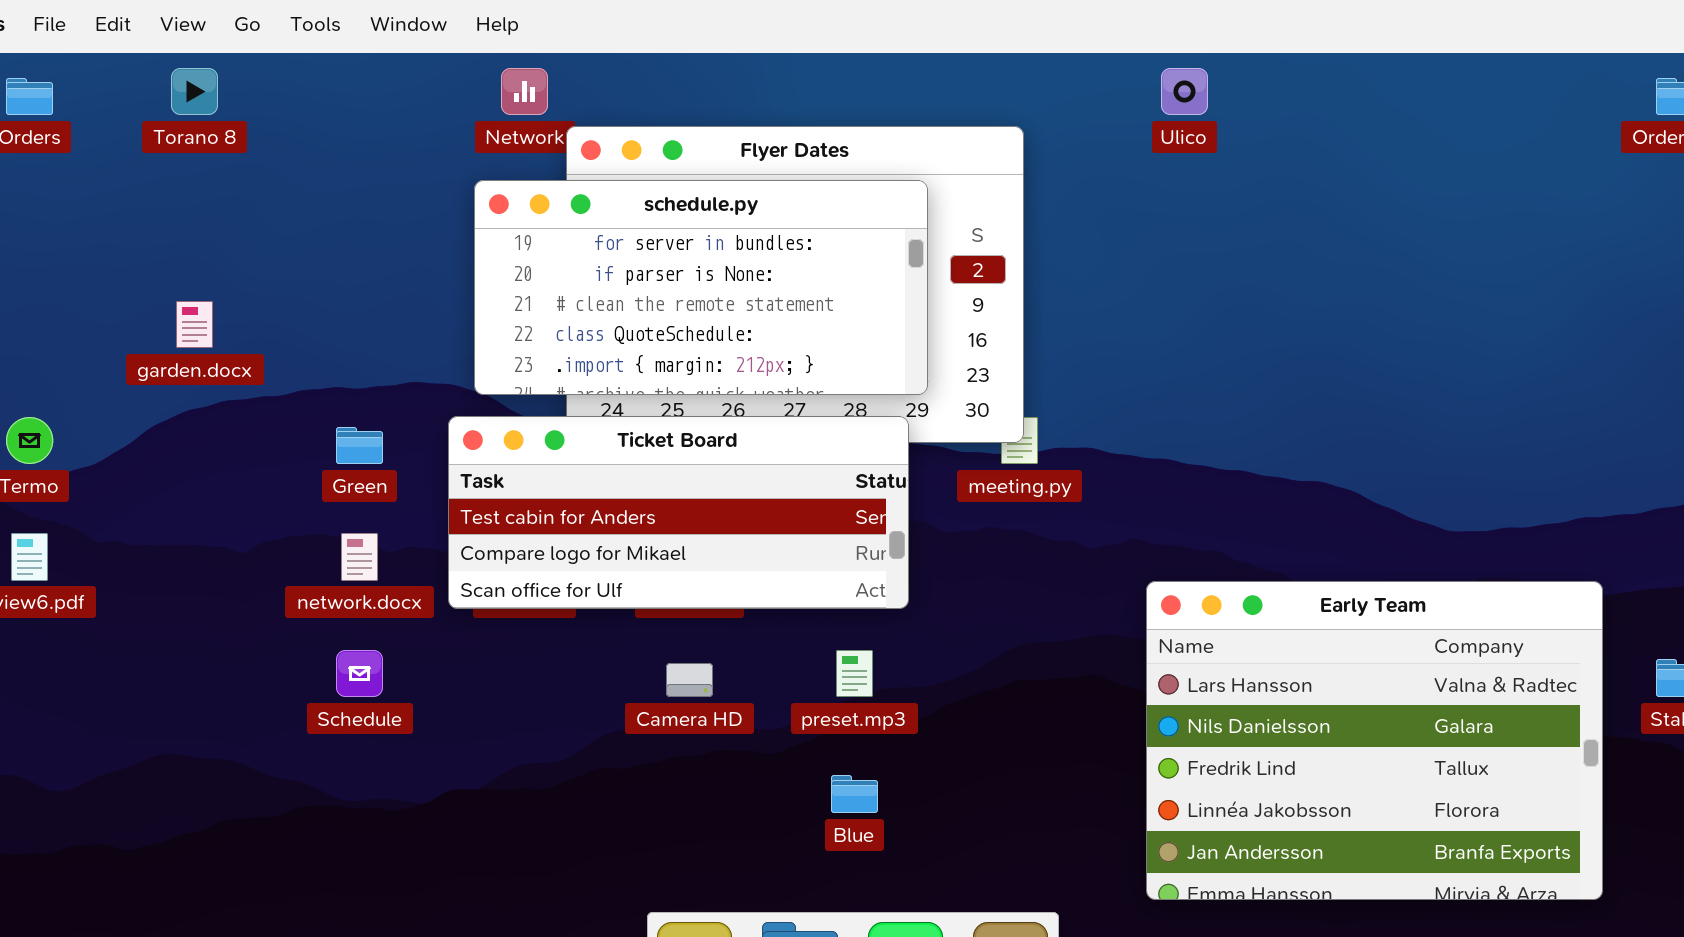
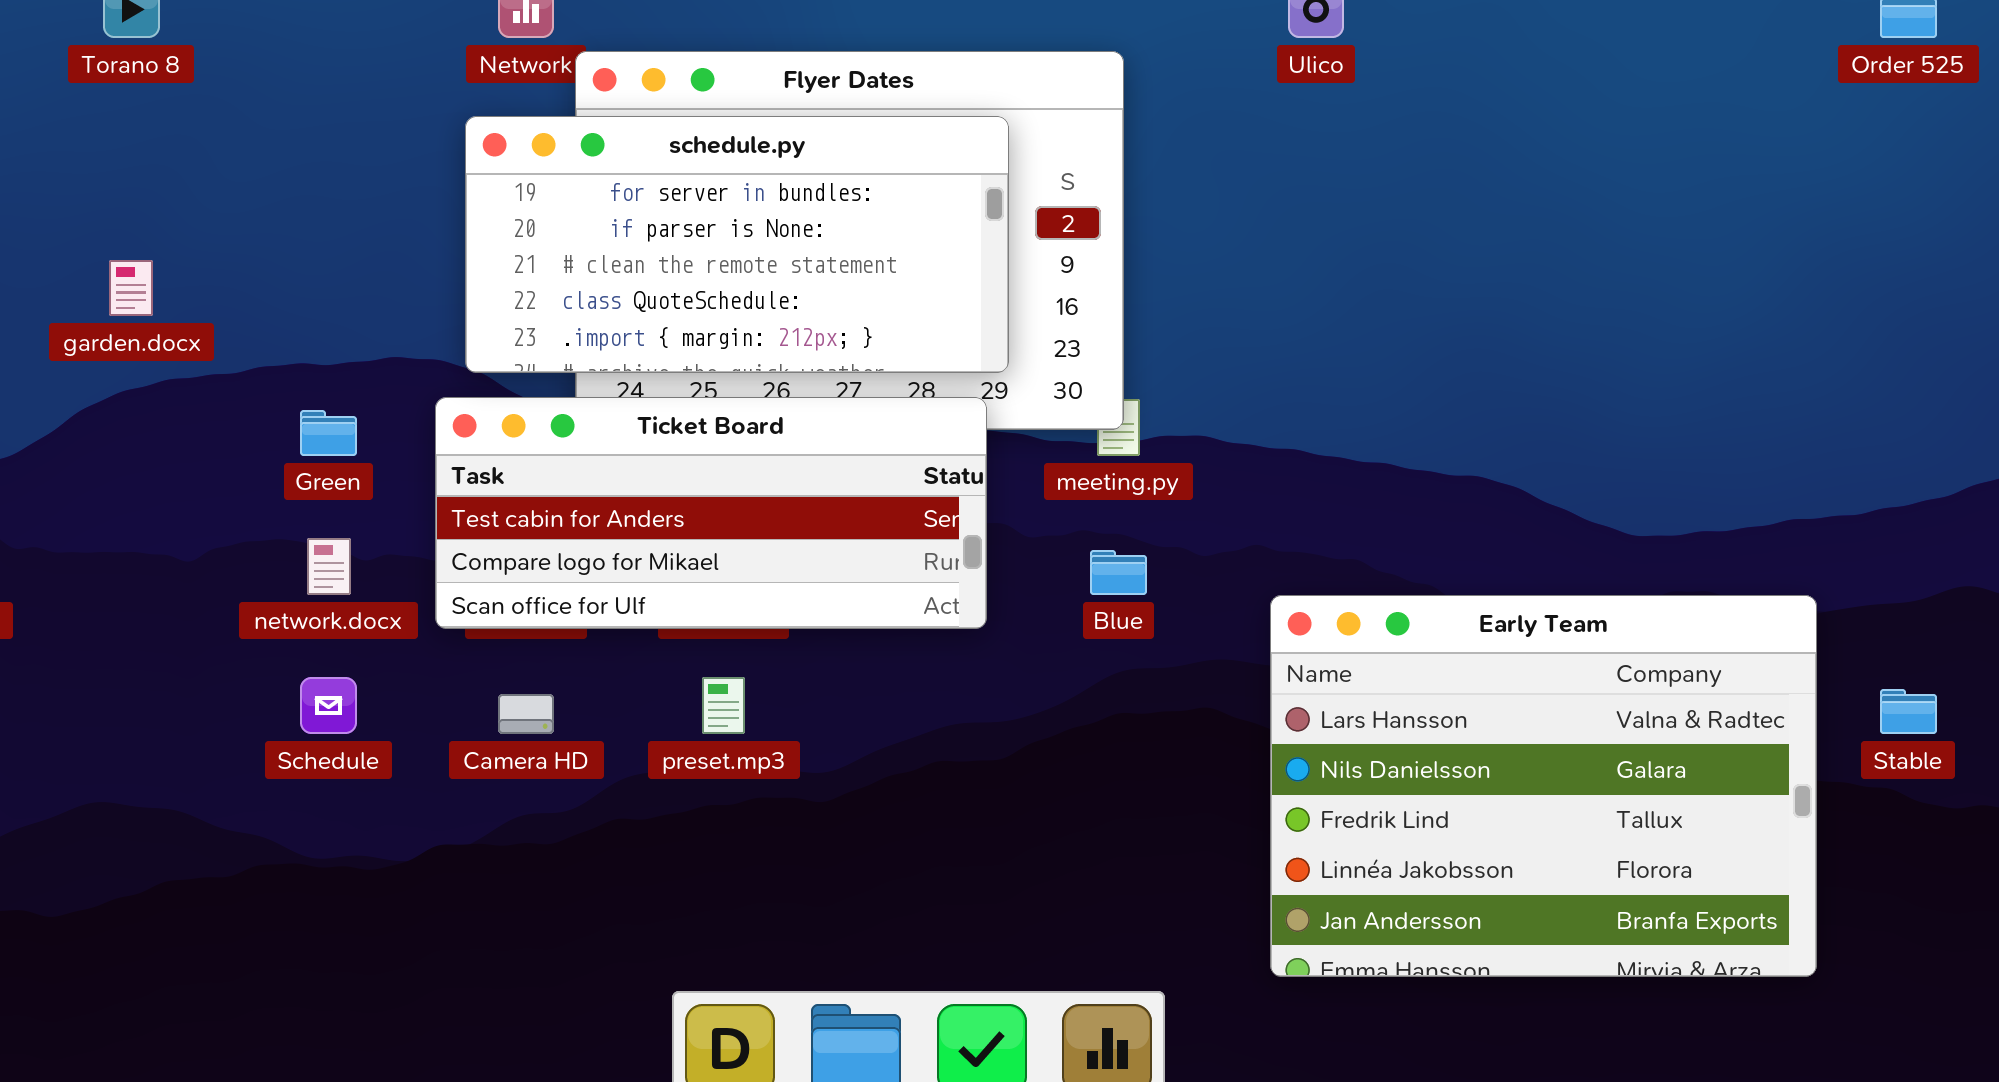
preset.mp3: [836,650,873,697] -> [702,677,745,734], moved
Camera HD: [666,663,713,697] -> [498,694,554,734], moved
Blue: [831,775,878,813] -> [1090,550,1147,595], moved

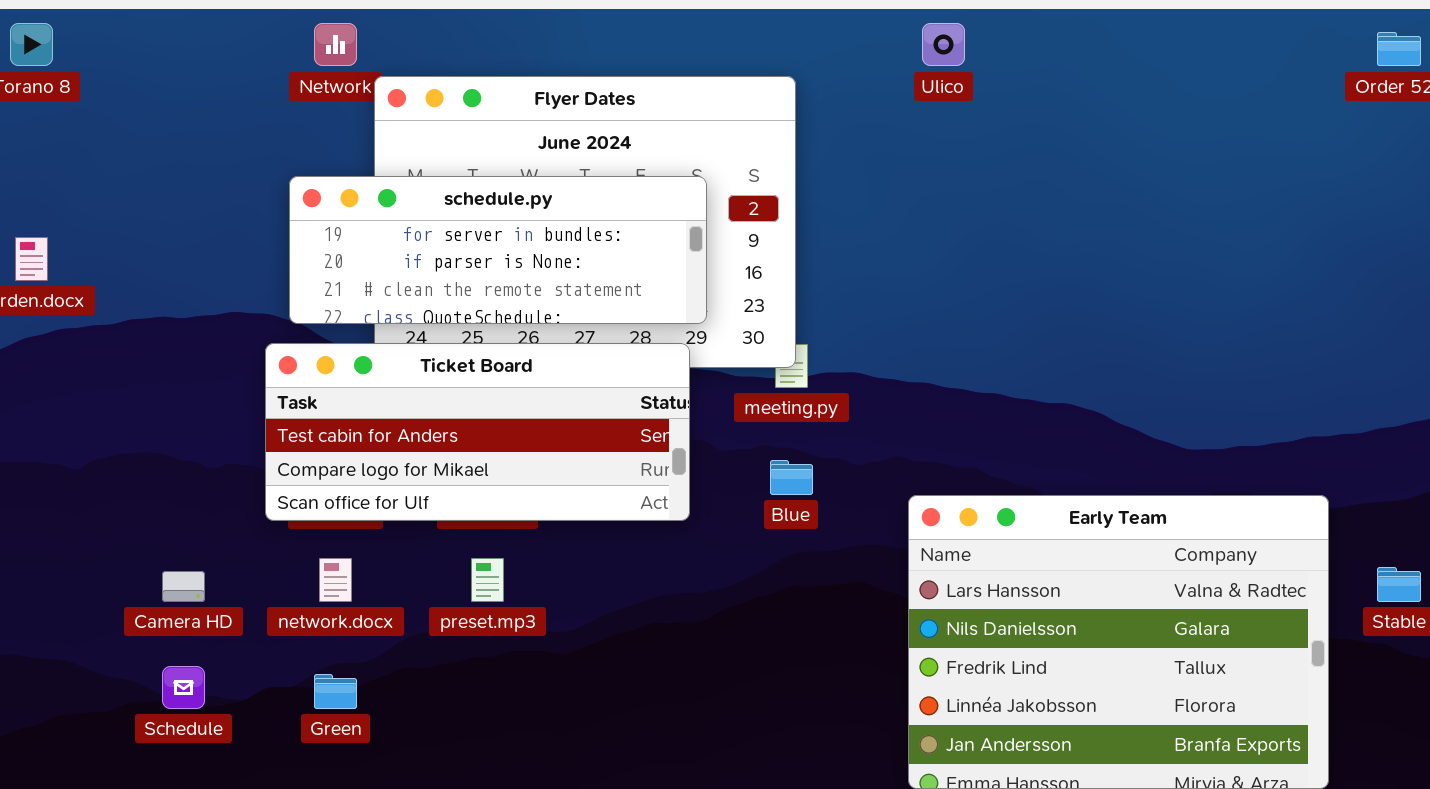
schedule.py: [465,116,1009,373] -> [289,176,707,324], resized
Green: [300,410,357,456] -> [314,674,357,709], moved
network.docx: [307,538,351,595] -> [319,558,352,602], moved
Schedule: [300,677,357,734] -> [162,666,205,709], moved
Camera HD: [498,694,554,734] -> [162,571,205,602], moved

